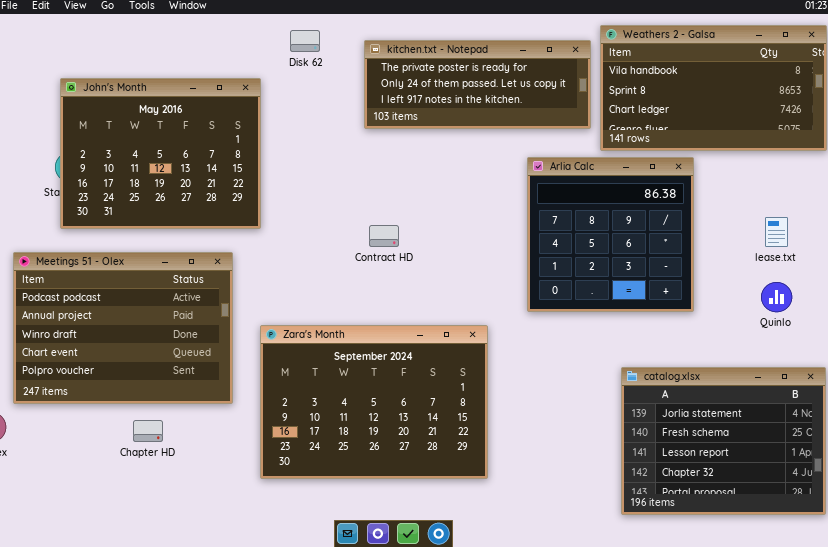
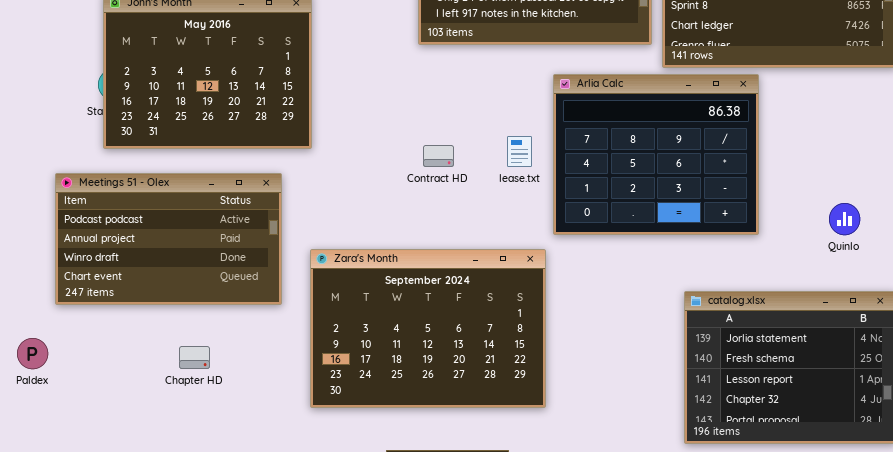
Arlia Calc: [527,157,694,312] -> [553,74,759,235], resized
lease.txt: [765,217,788,247] -> [507,136,532,167], moved
Meetings 51 - Olex: [13,252,233,404] -> [55,173,282,305], resized

